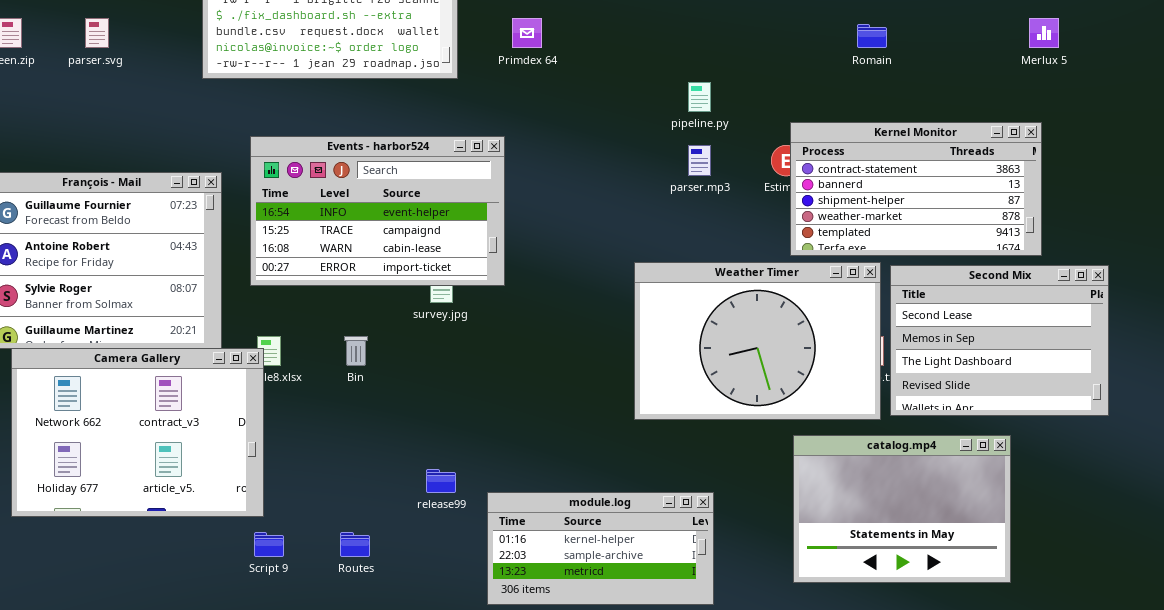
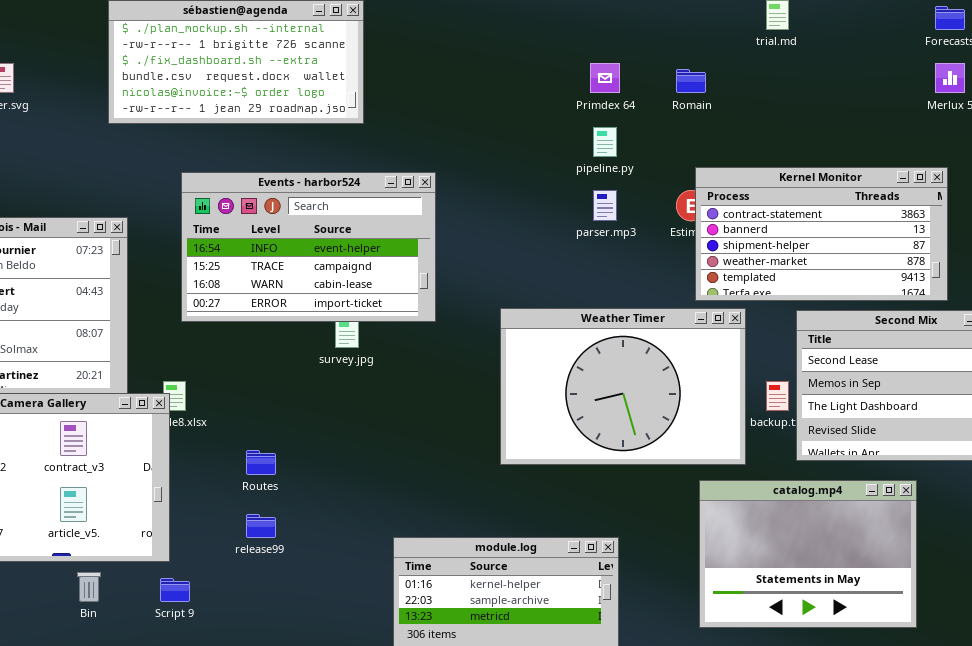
Primdex 64: [512,18,542,48] -> [590,63,620,93], moved
Romain: [857,24,887,48] -> [676,69,706,93], moved
Events - harbor524: [250,136,505,286] -> [181,172,436,322], moved
Weather Timer: [634,262,881,420] -> [500,308,746,465], moved
Bin: [344,336,368,366] -> [77,572,101,602], moved
release99: [426,469,456,493] -> [246,514,276,538], moved
Routes: [340,532,370,557] -> [246,450,276,475], moved

